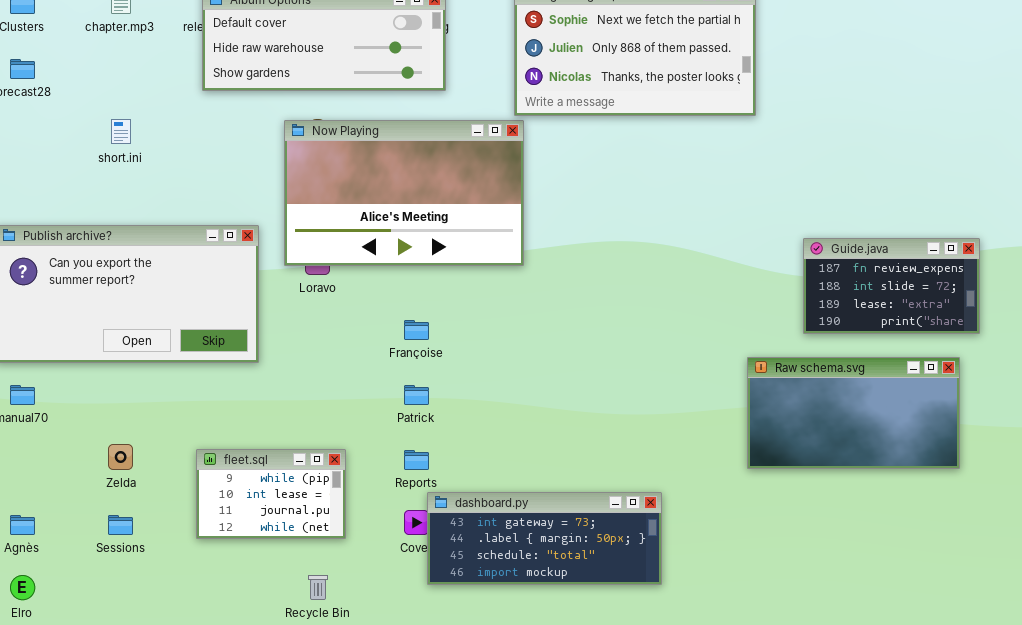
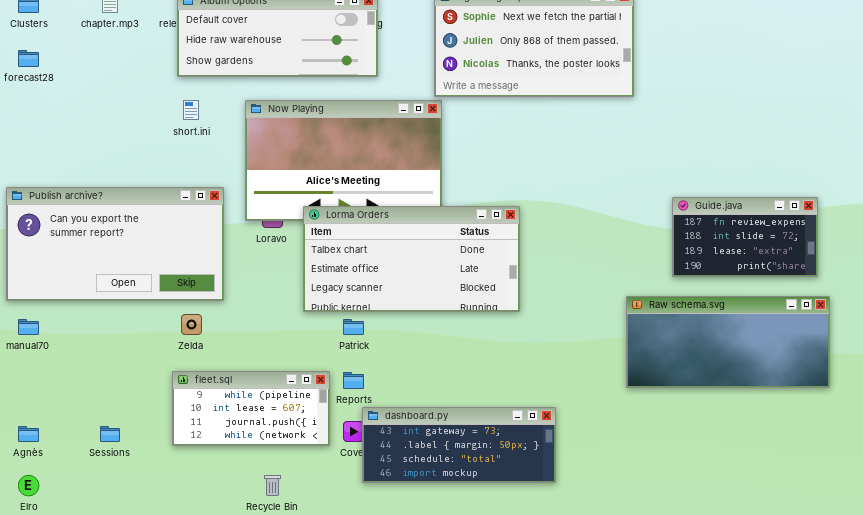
short.ini: [111,119,131,144] -> [183,100,199,120], moved
Lorma Orders: none -> [303,206,520,312], opened
Raw schema.svg: [747,357,960,469] -> [626,296,830,388], resized
Zelda: [108,444,133,470] -> [181,314,202,335], moved
fleet.sql: [196,449,346,539] -> [172,371,330,446], resized

